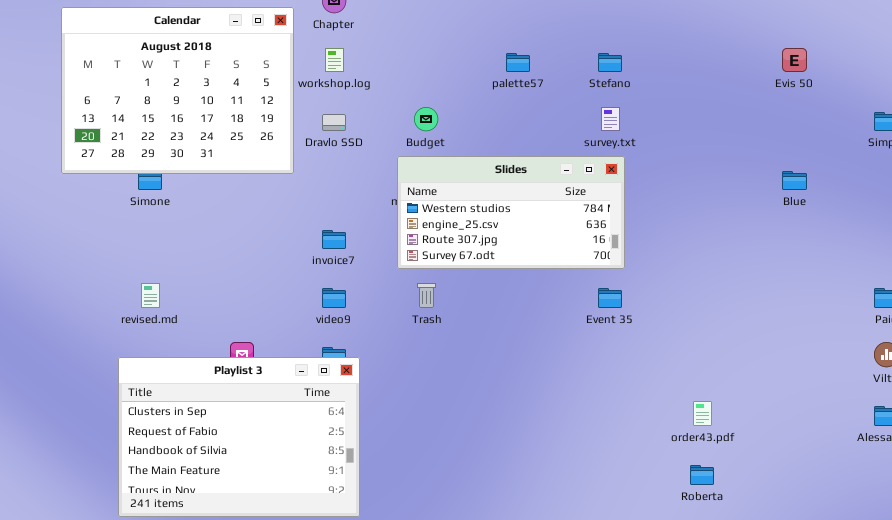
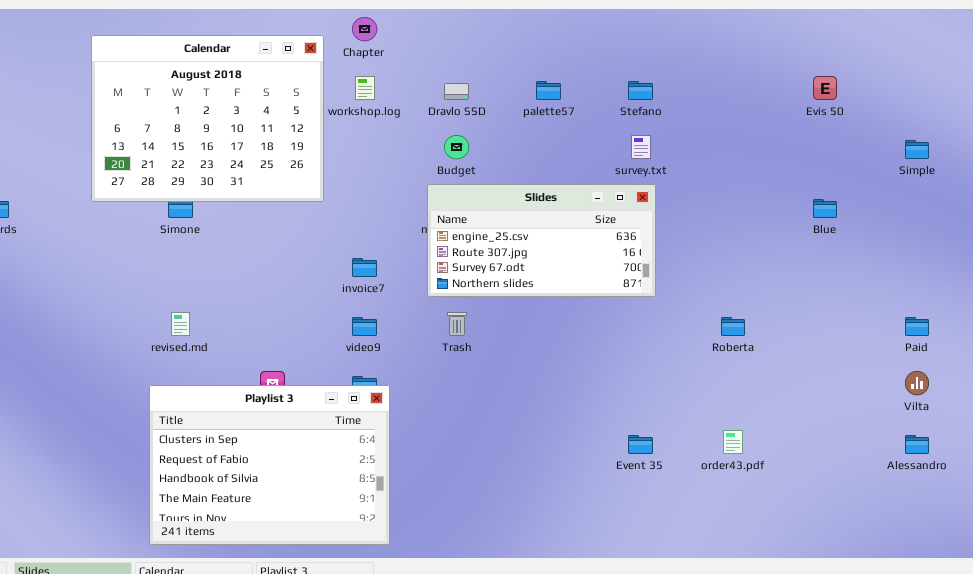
Dravlo SSD: [322,114,346,131] -> [444,83,469,100], moved
Slides: [397,156,625,269] -> [427,184,656,297], scrolled down 1 row
Event 35: [598,288,622,308] -> [628,435,653,454], moved
Roberta: [690,465,714,485] -> [721,317,745,336], moved

